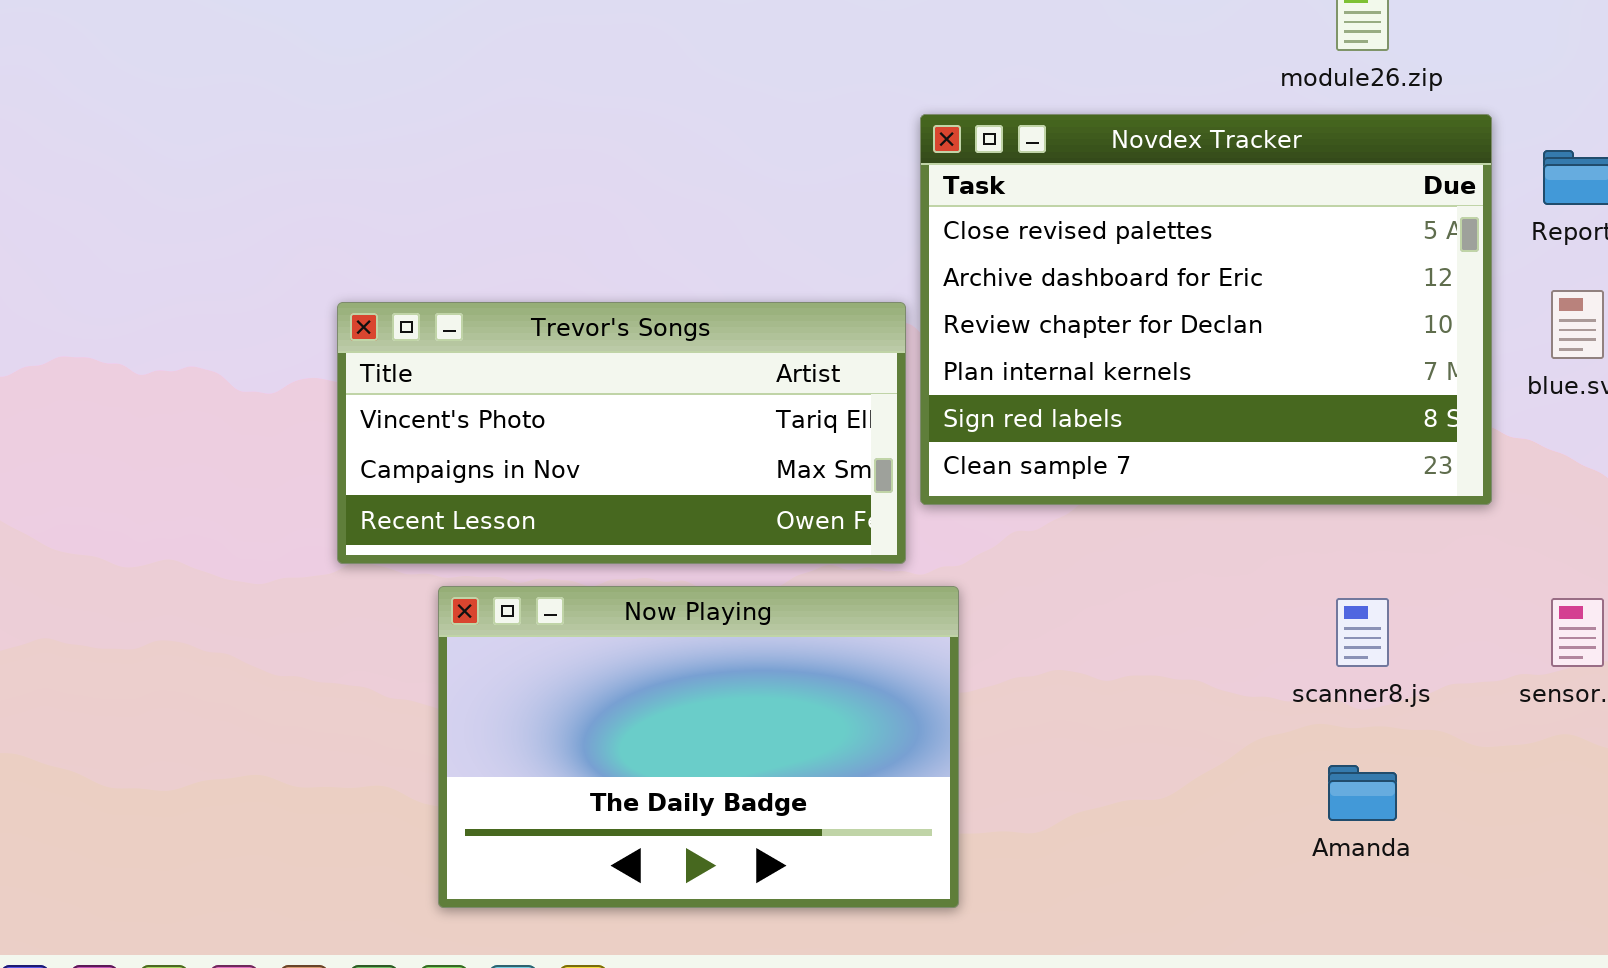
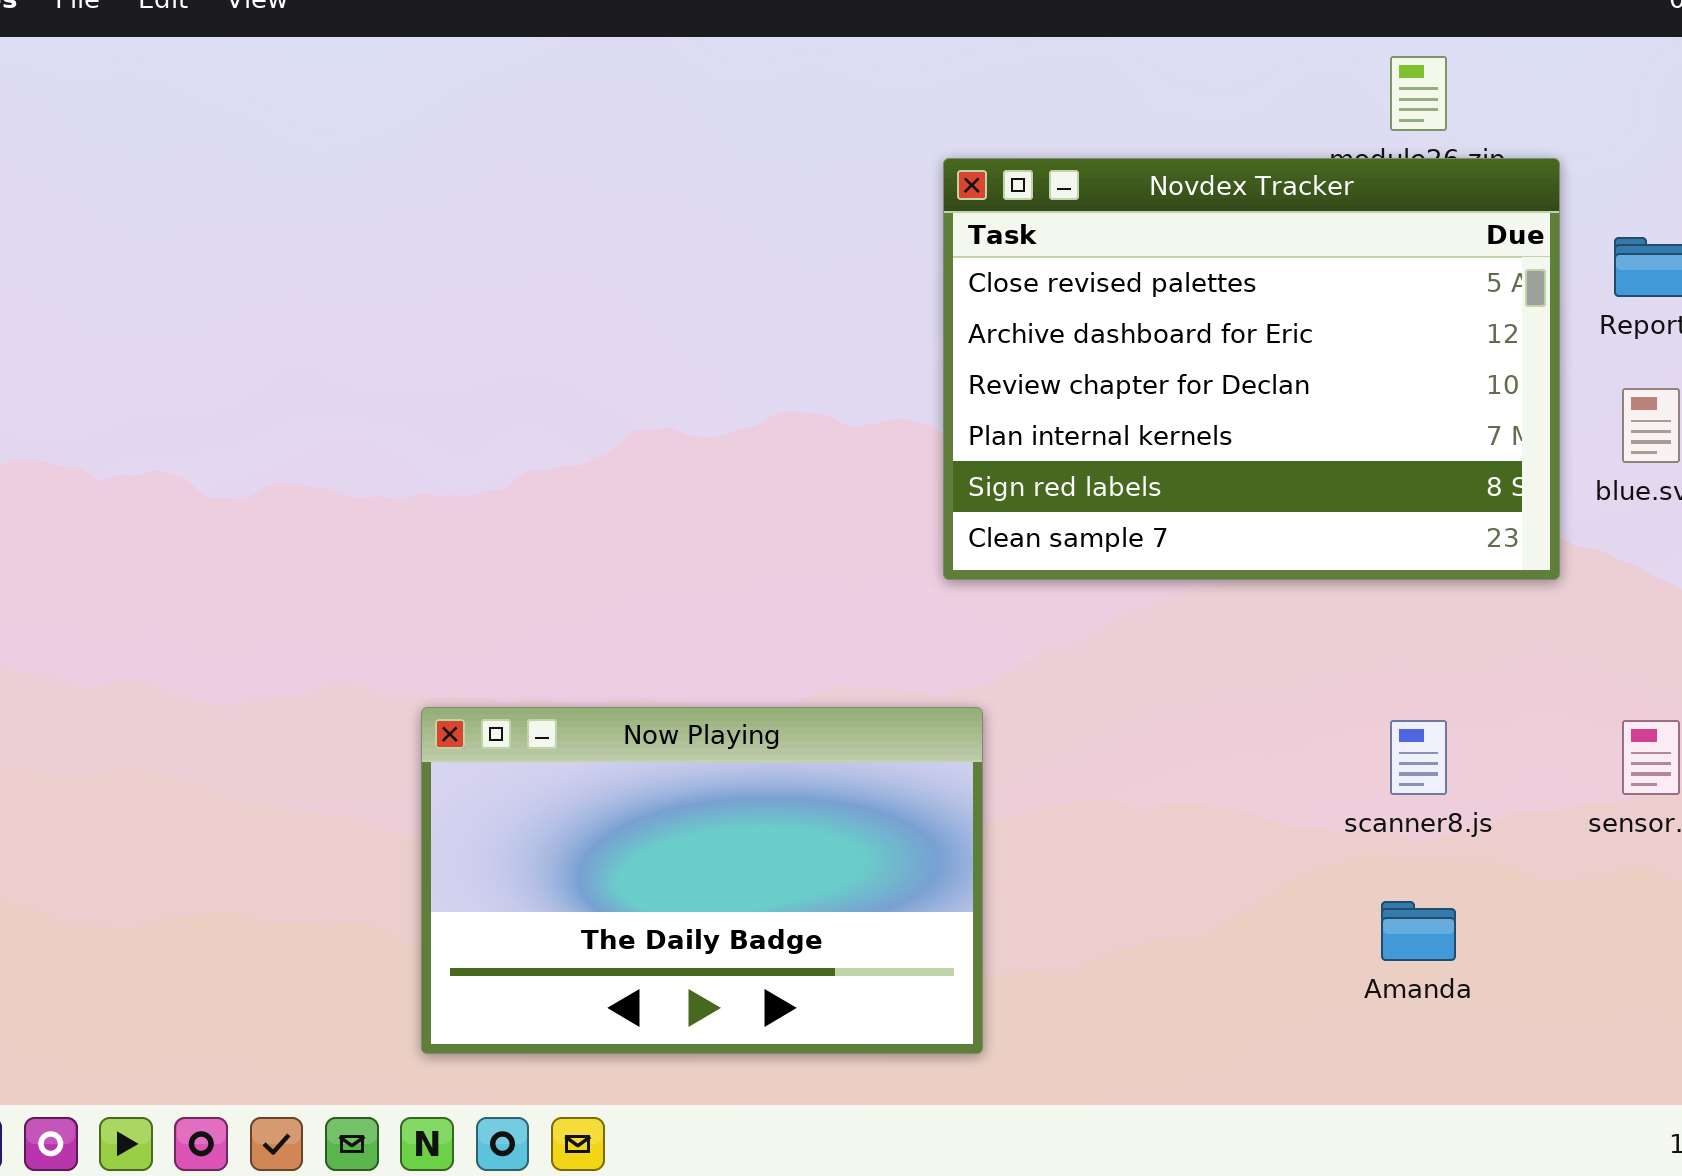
Novdex Tracker: [920,114,1492,505] -> [943,158,1560,580], moved
Trevor's Songs: [337,302,906,564] -> none, closed

